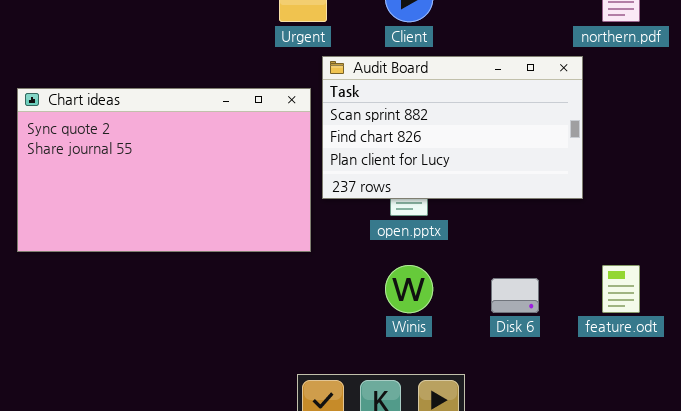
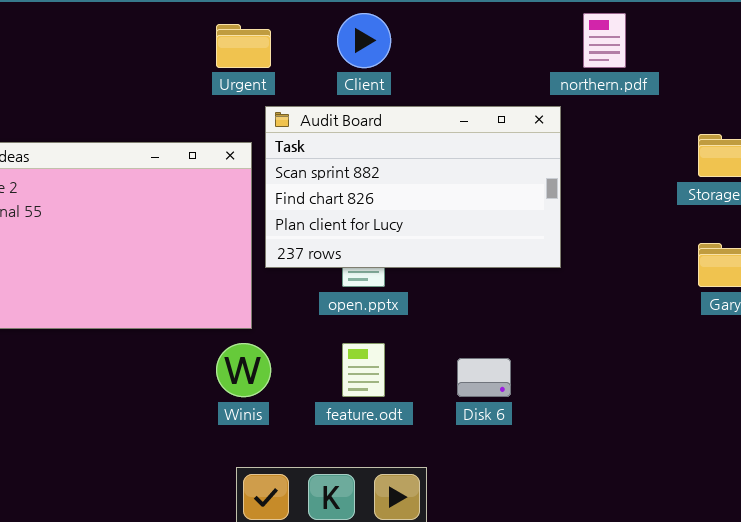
Winis: [385,265,433,313] -> [216,343,271,397], moved
feature.odt: [602,265,640,313] -> [342,343,385,397], moved

